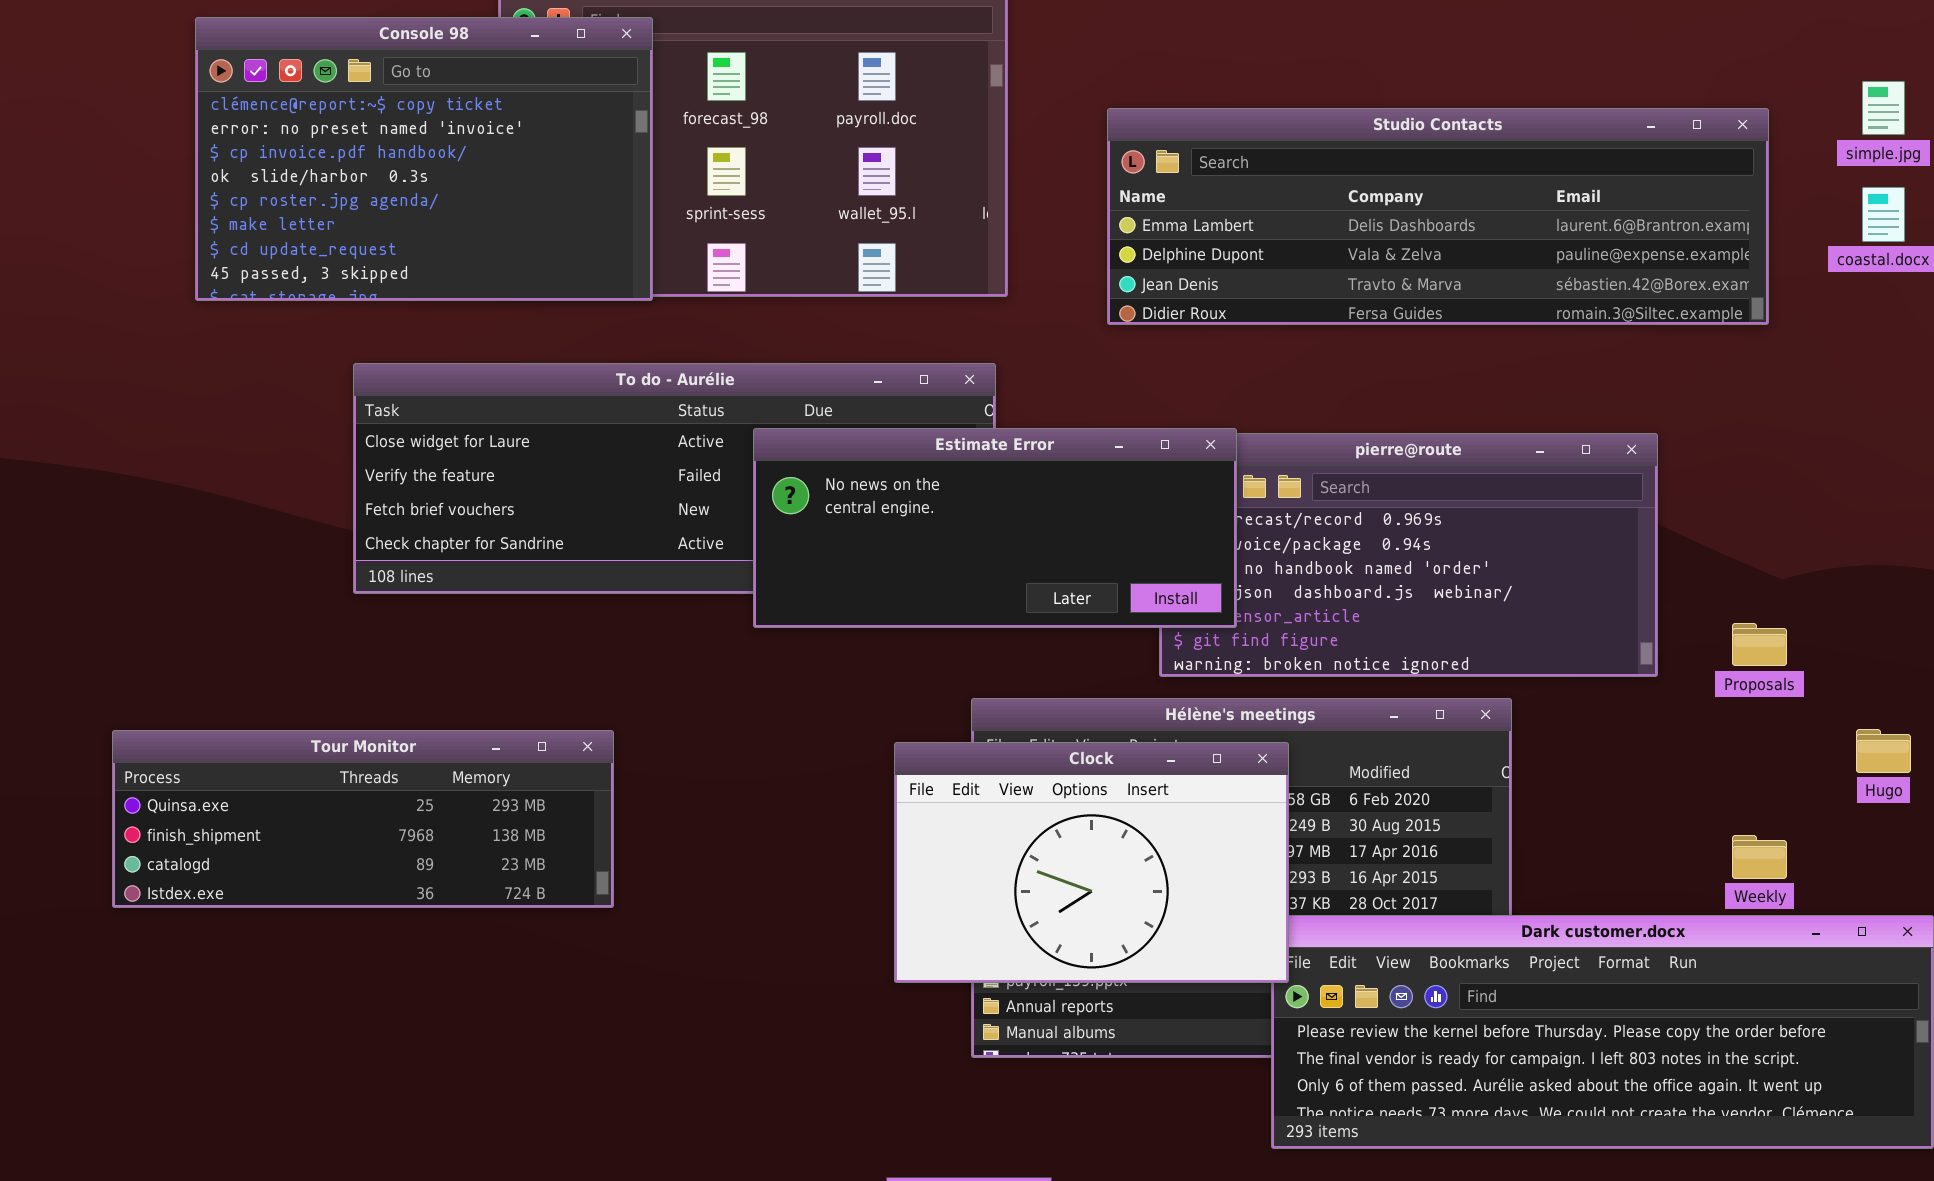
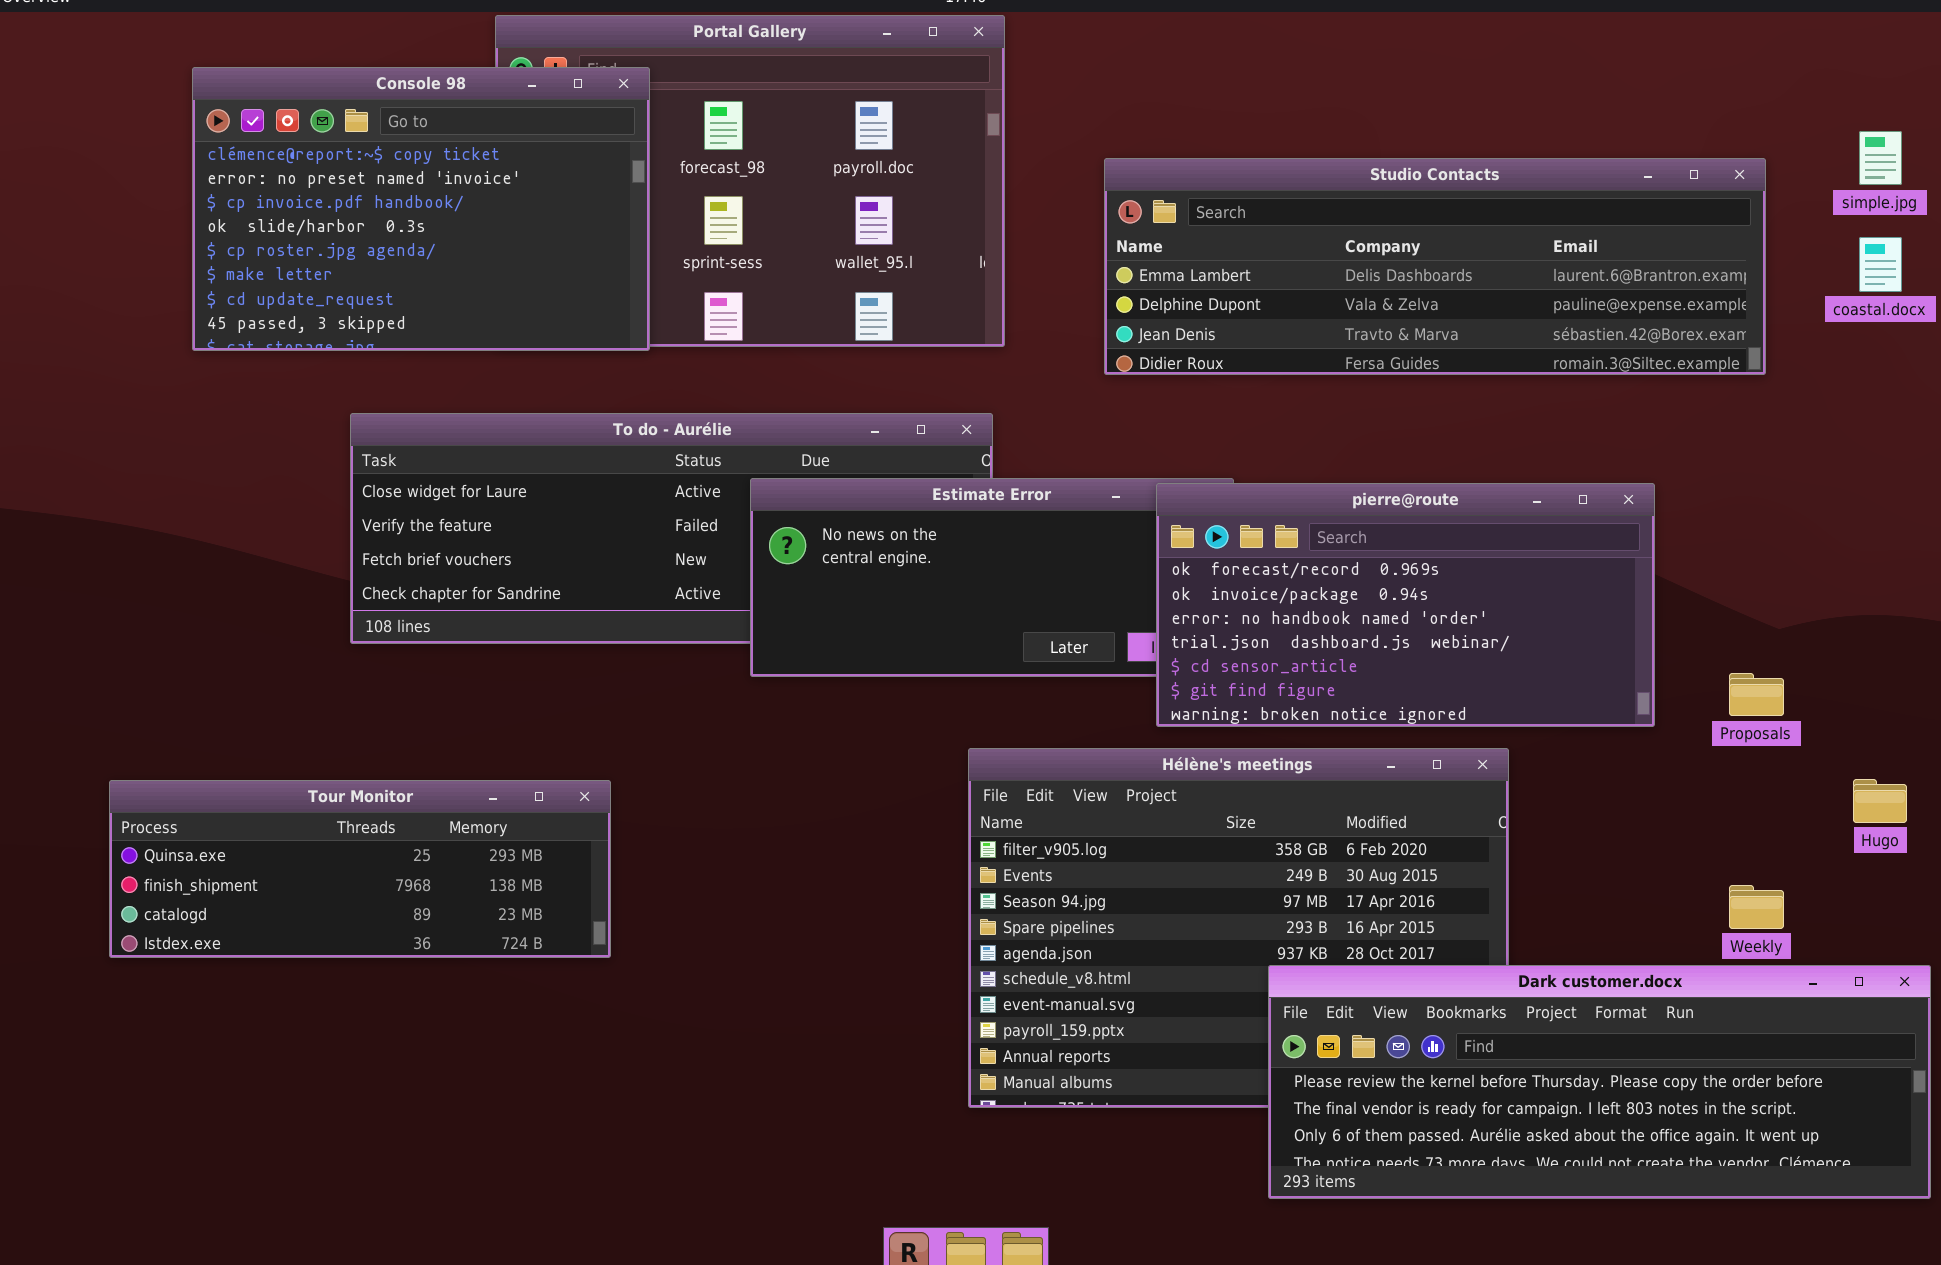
pierre@route: [1159,433,1658,677] -> [1156,483,1655,727], raised
Clock: [894,742,1289,983] -> none, closed

